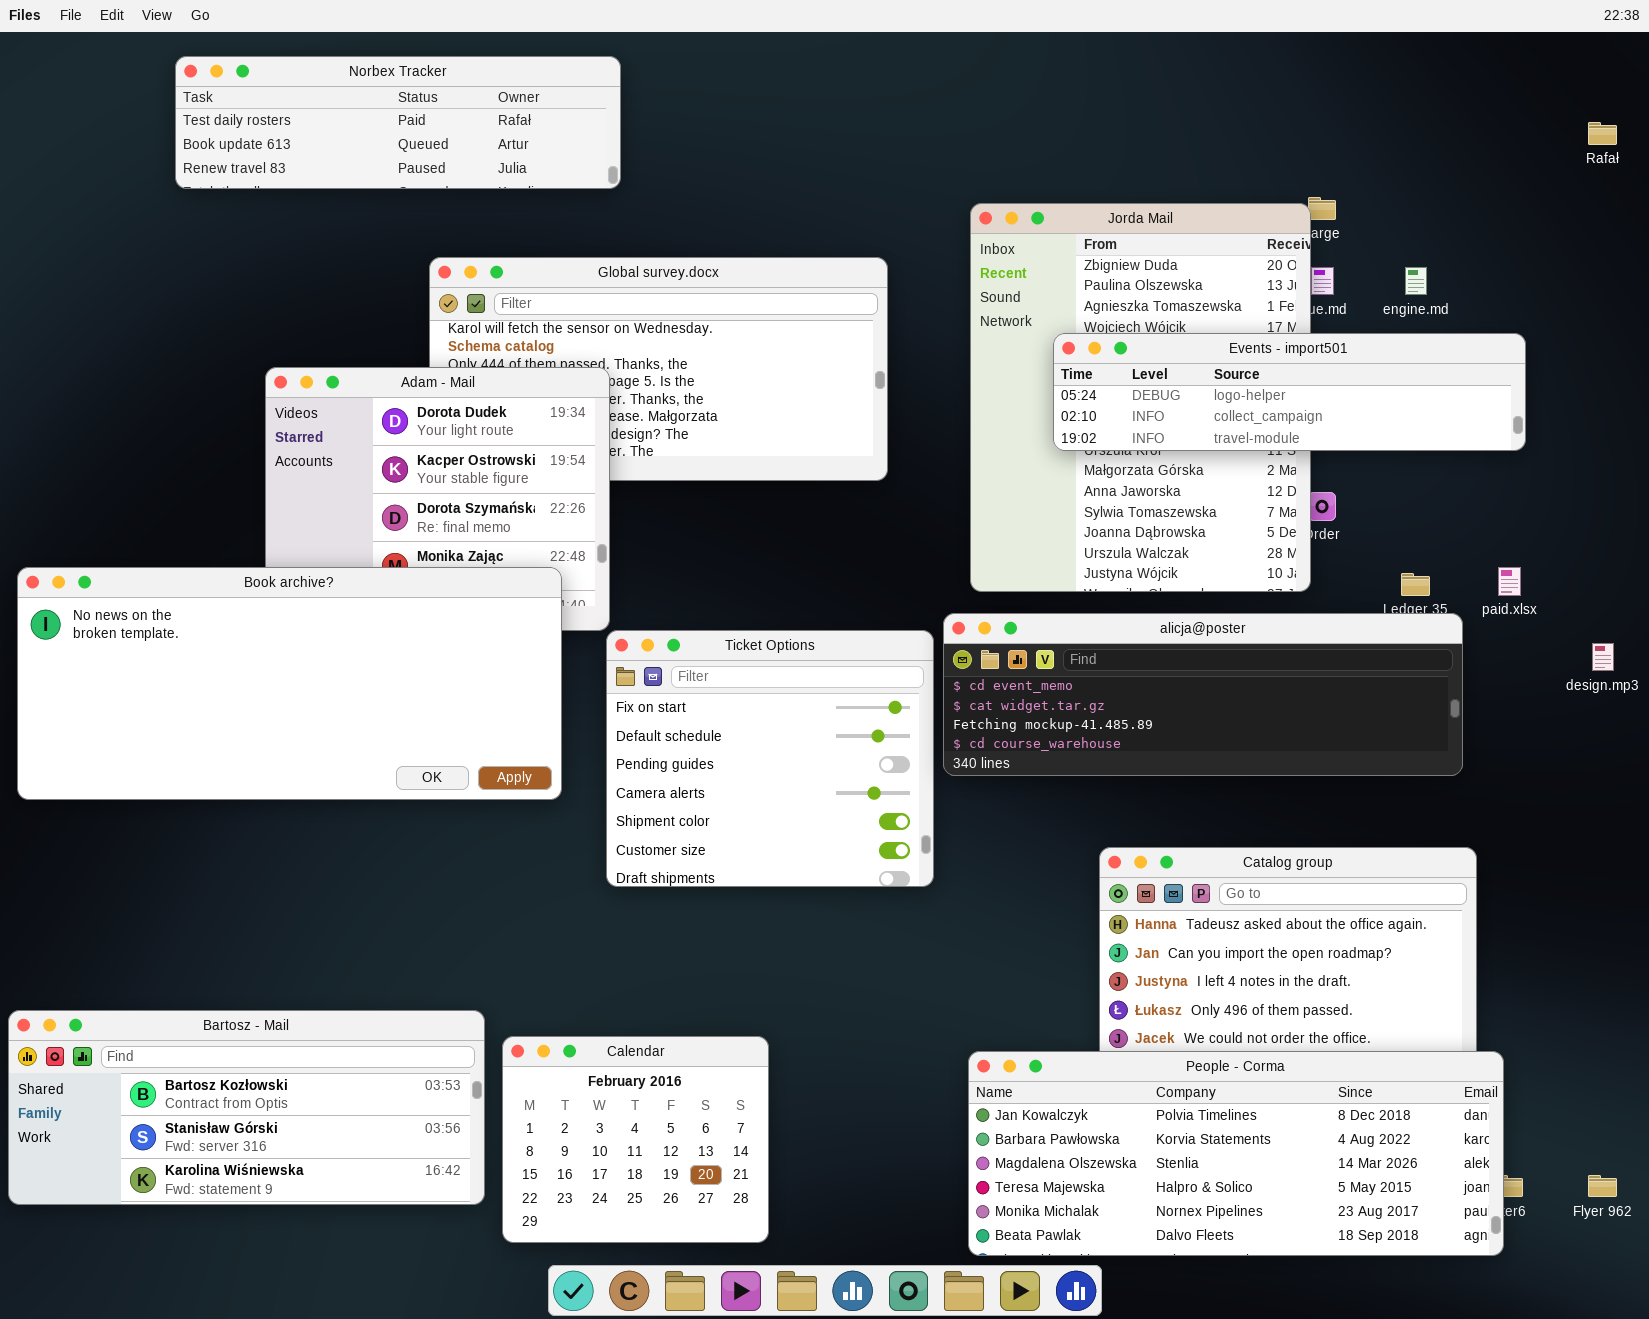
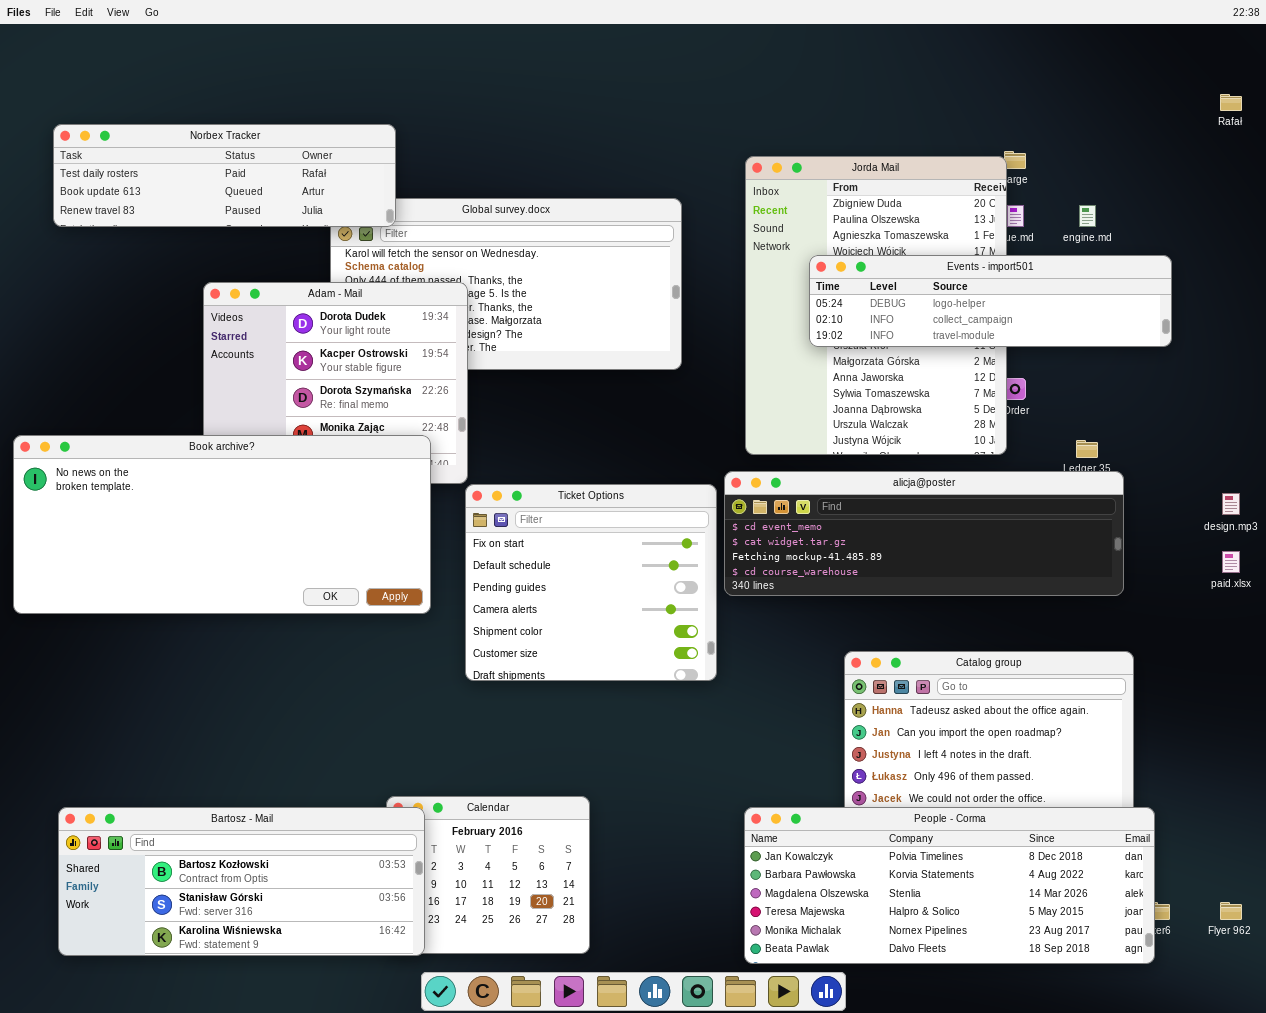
Norbex Tracker: [175,56,621,189] -> [53,124,396,227], moved
paid.xlsx: [1498,567,1521,596] -> [1222,551,1240,573], moved
Bartosz - Mail: [8,1010,485,1205] -> [58,807,425,956], moved

